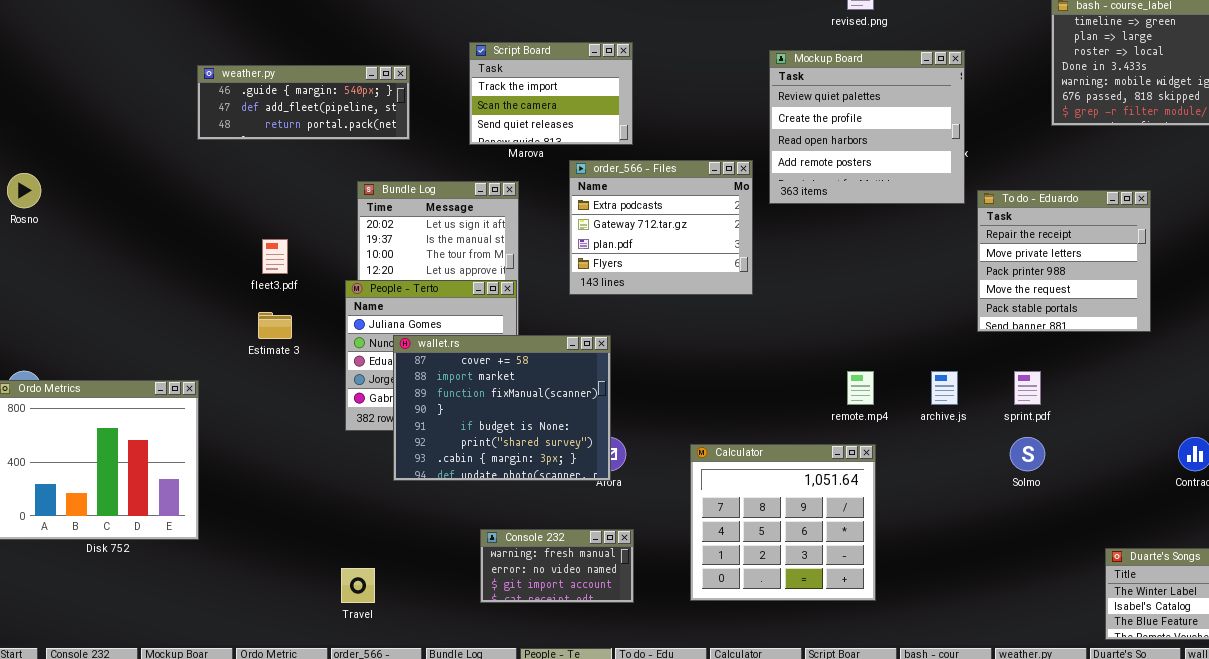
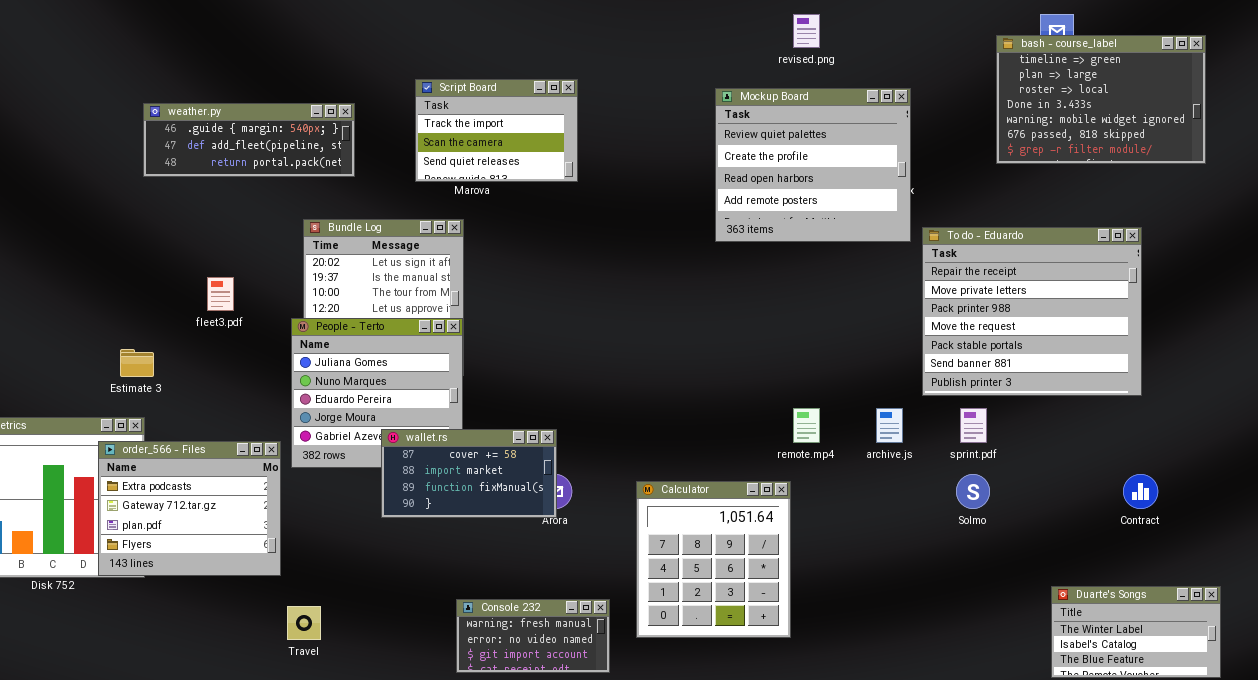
order_566 - Files: [569,160,753,295] -> [98,441,281,576], moved
To do - Eduardo: [977,190,1151,332] -> [922,227,1142,396], resized
Estimate 3: [258,312,292,339] -> [120,349,154,377], moved
wallet.rs: [393,335,611,481] -> [381,429,557,518], resized
Calculator: [690,444,876,601] -> [636,481,791,638], resized
Console 232: [480,529,634,603] -> [456,599,610,673], moved

